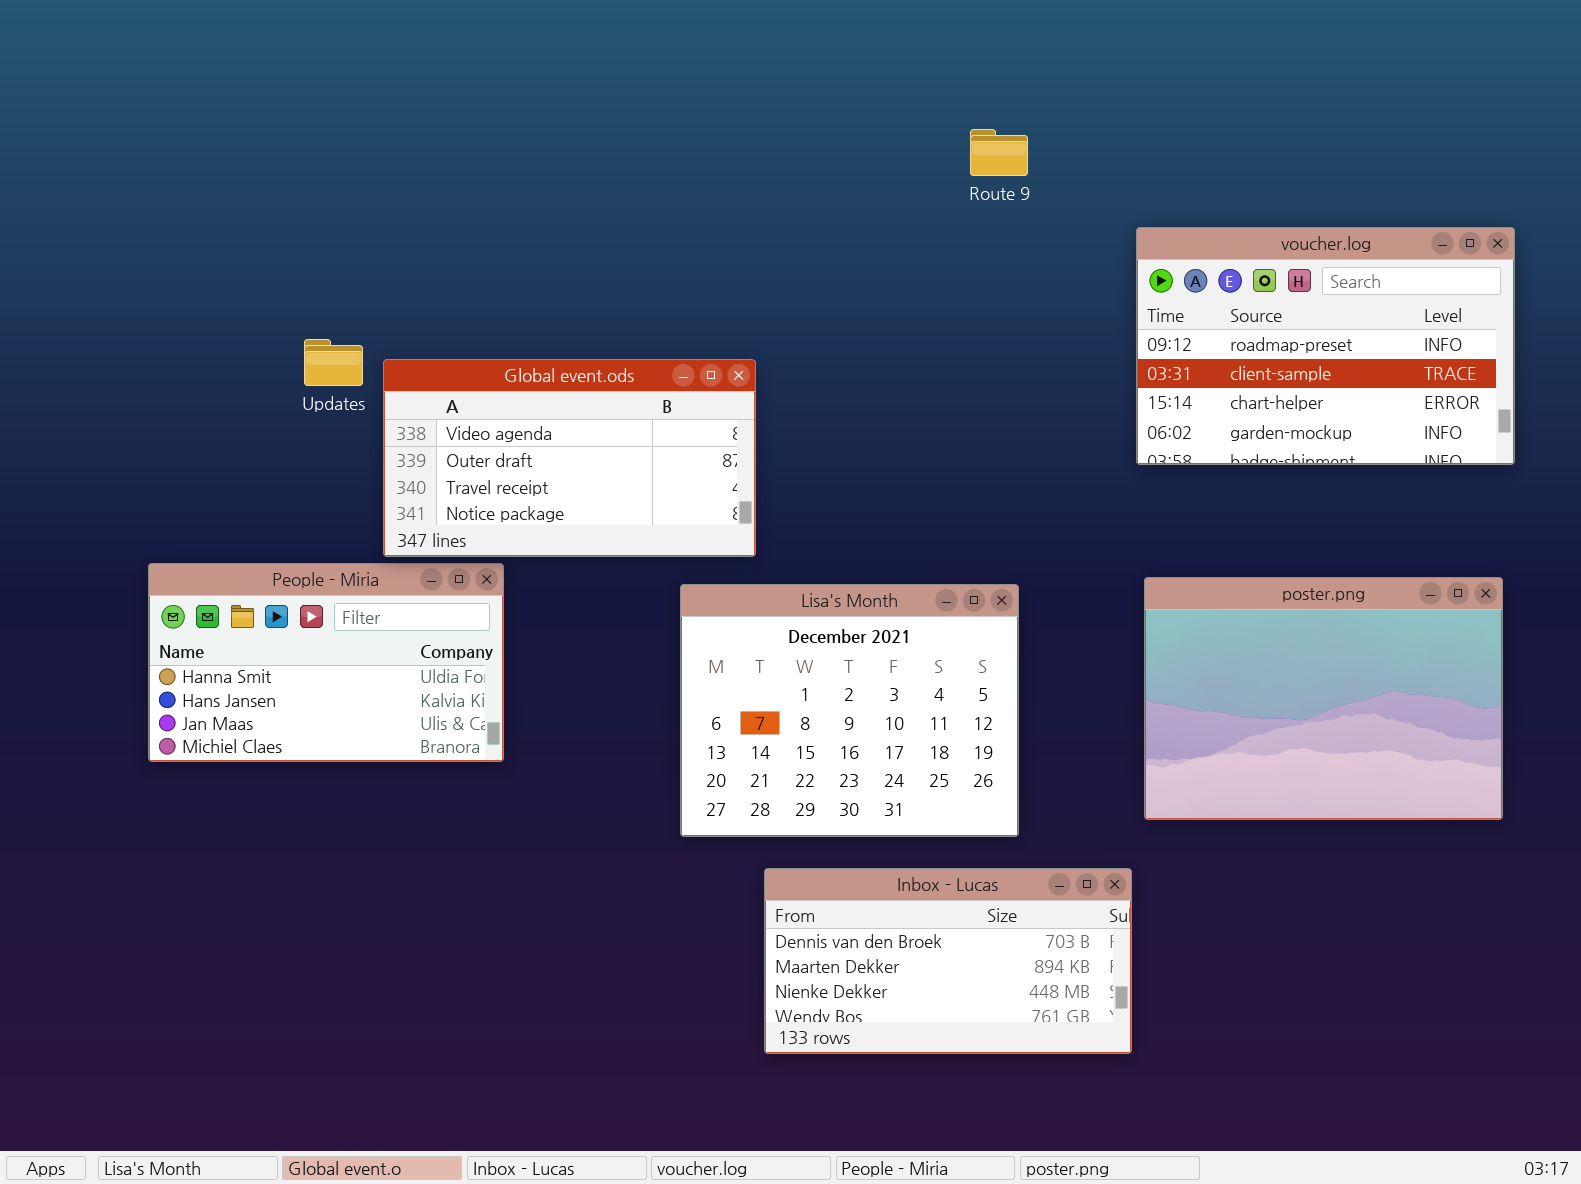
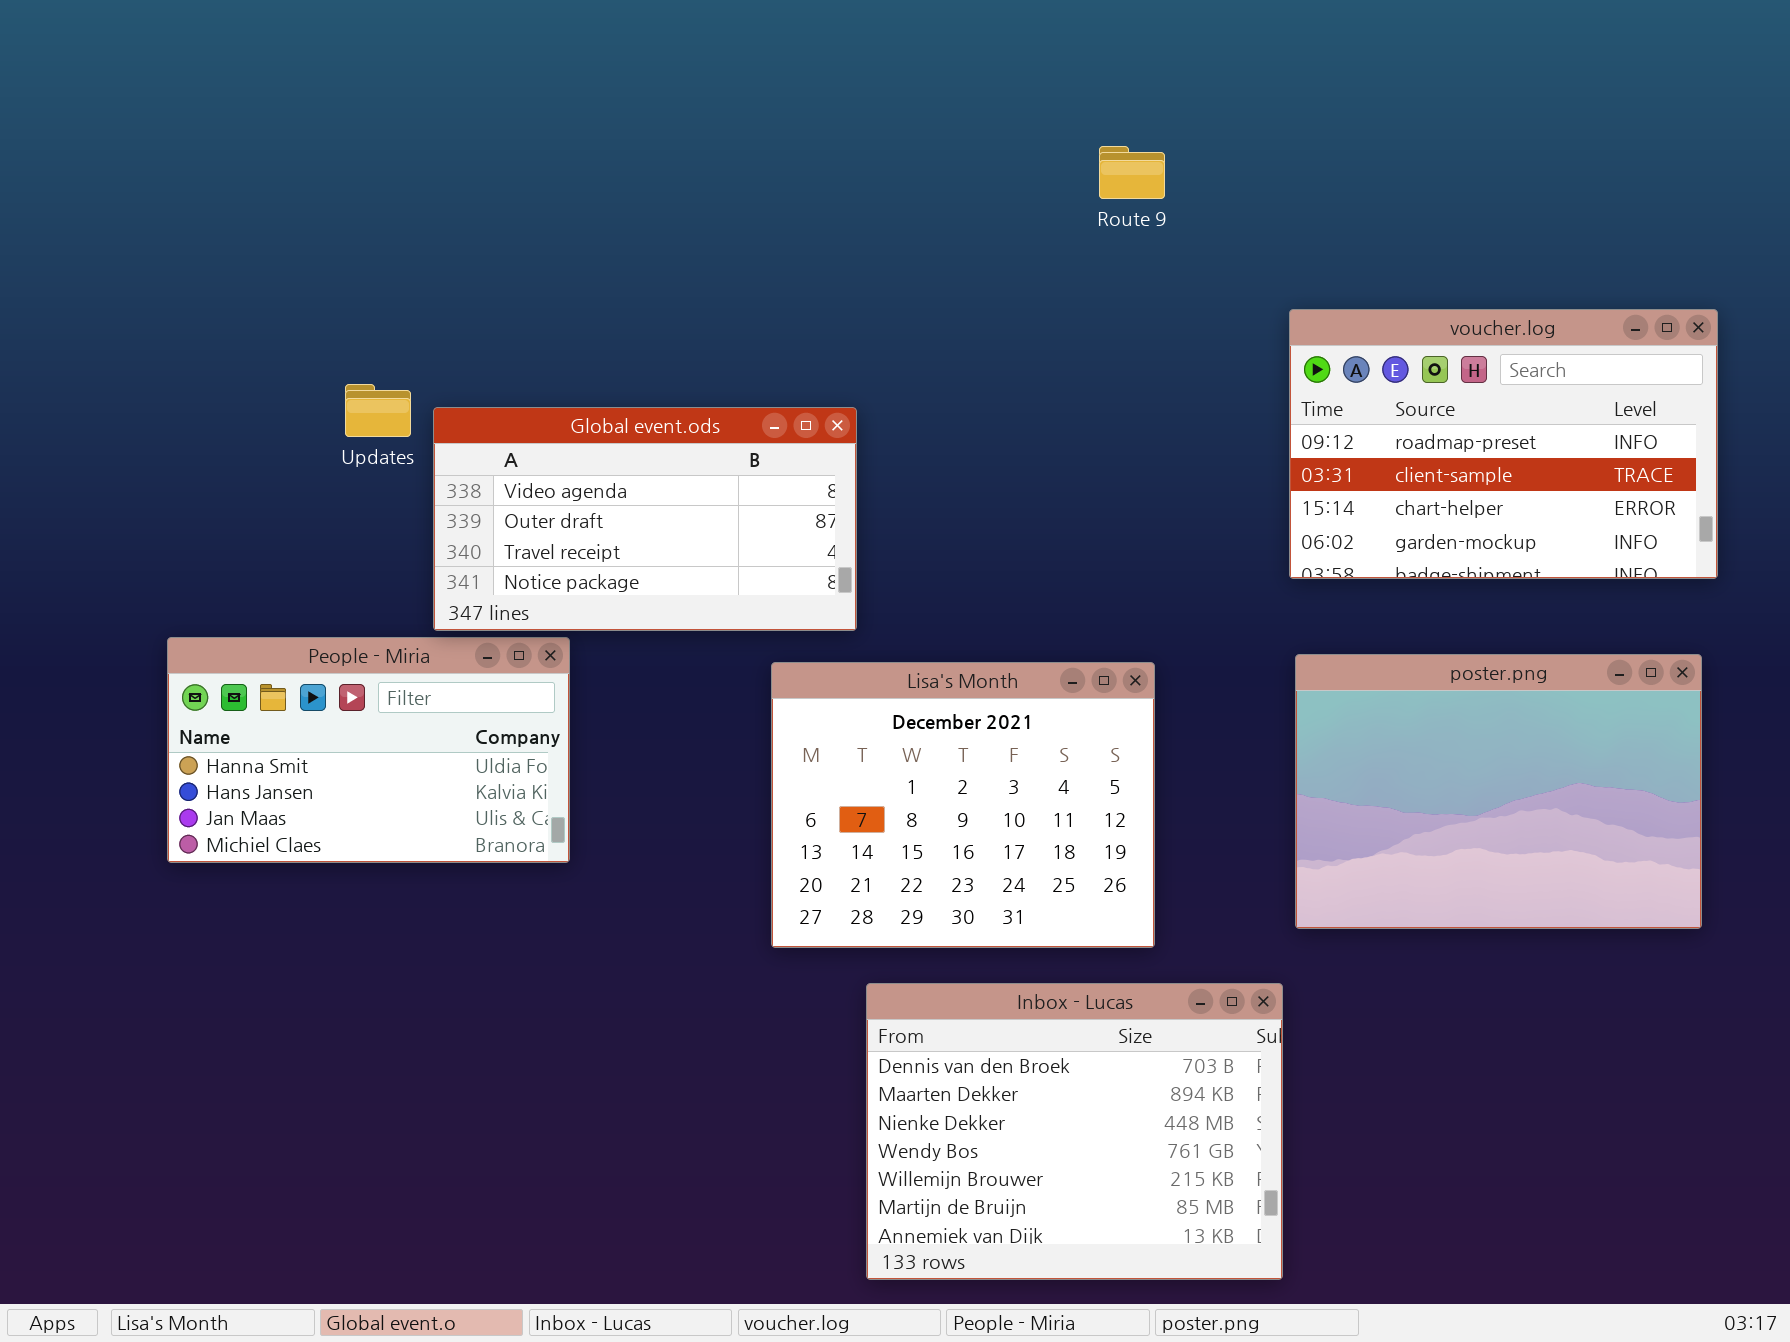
voucher.log: [1136,227,1515,465] -> [1289,309,1718,579], moved
Inbox - Lucas: [764,868,1132,1054] -> [866,983,1283,1280], resized

